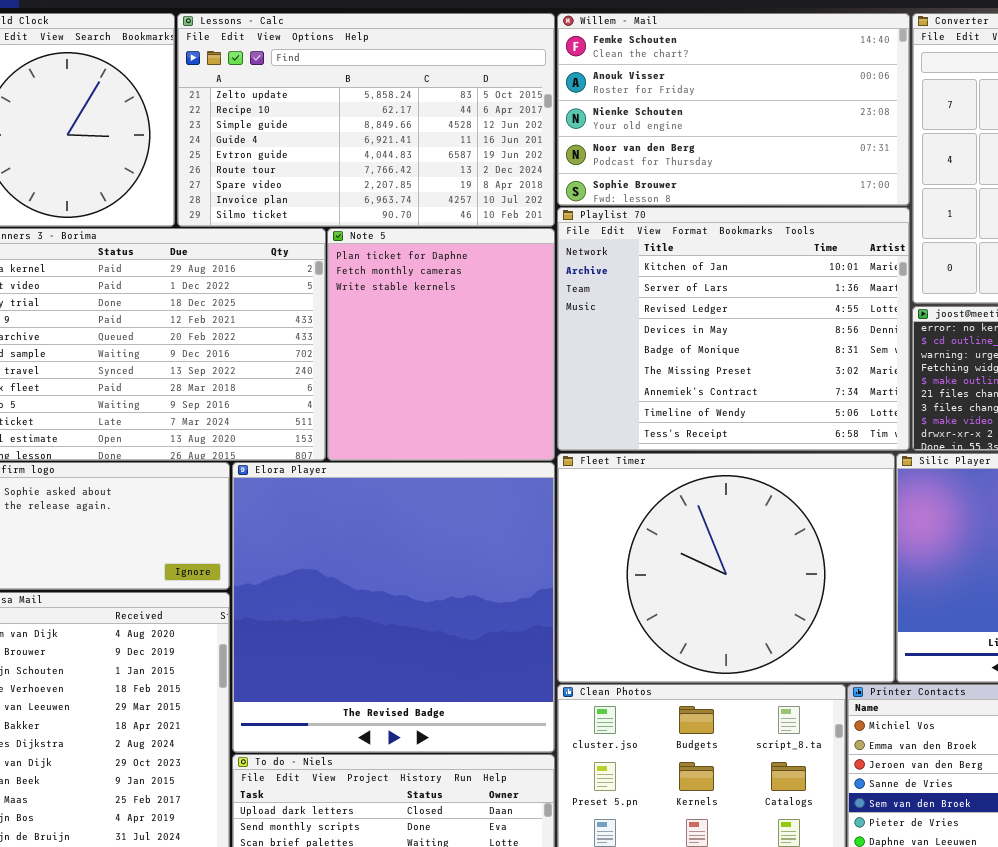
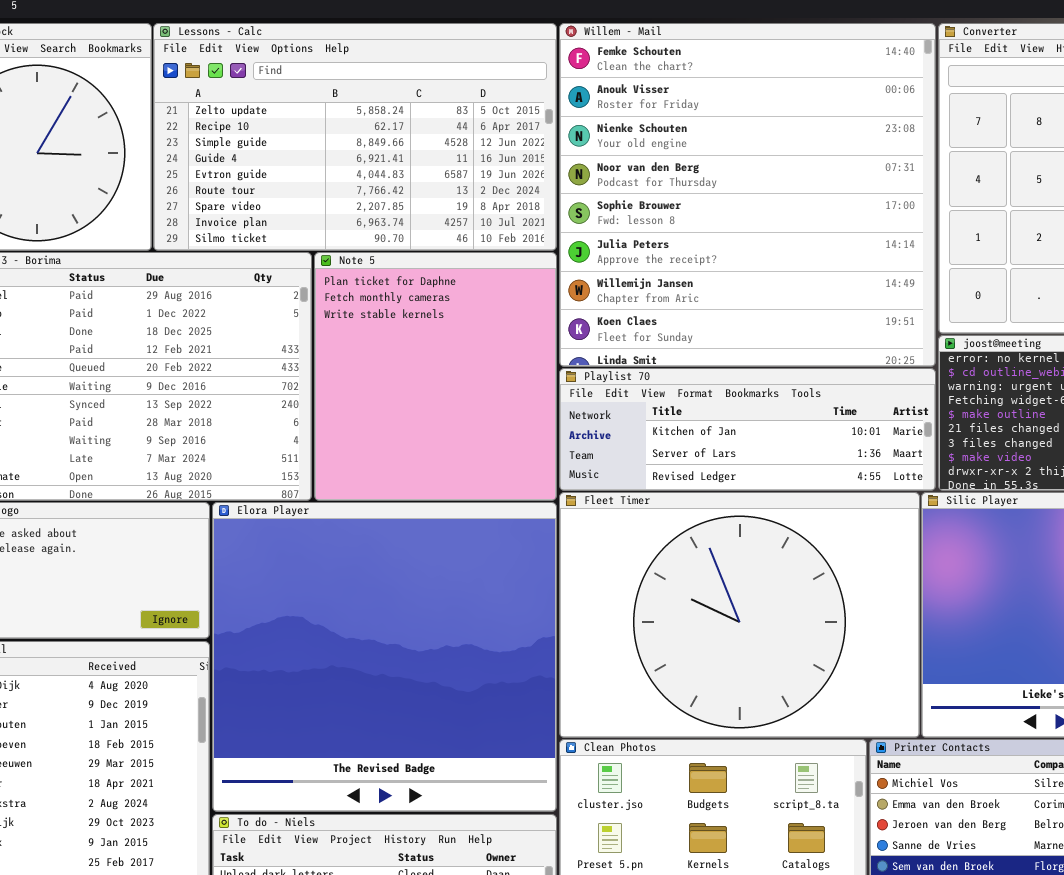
Willem - Mail: [557,13,910,206] -> [559,23,936,367], resized
Playlist 70: [557,207,910,451] -> [559,368,936,491], resized

